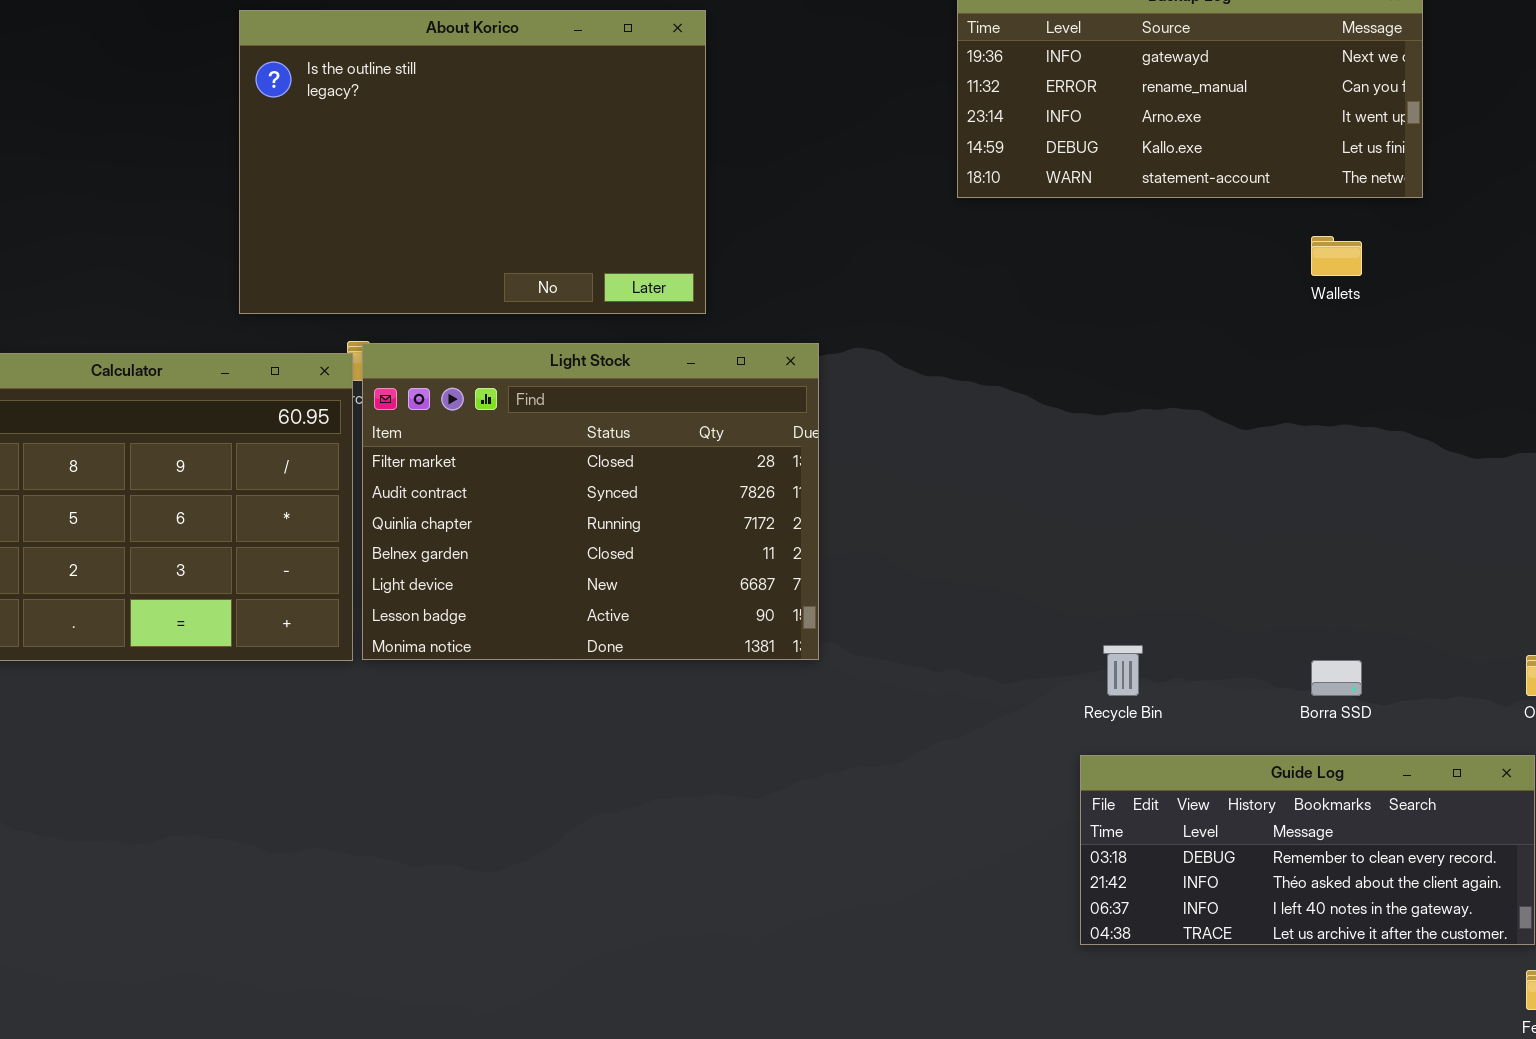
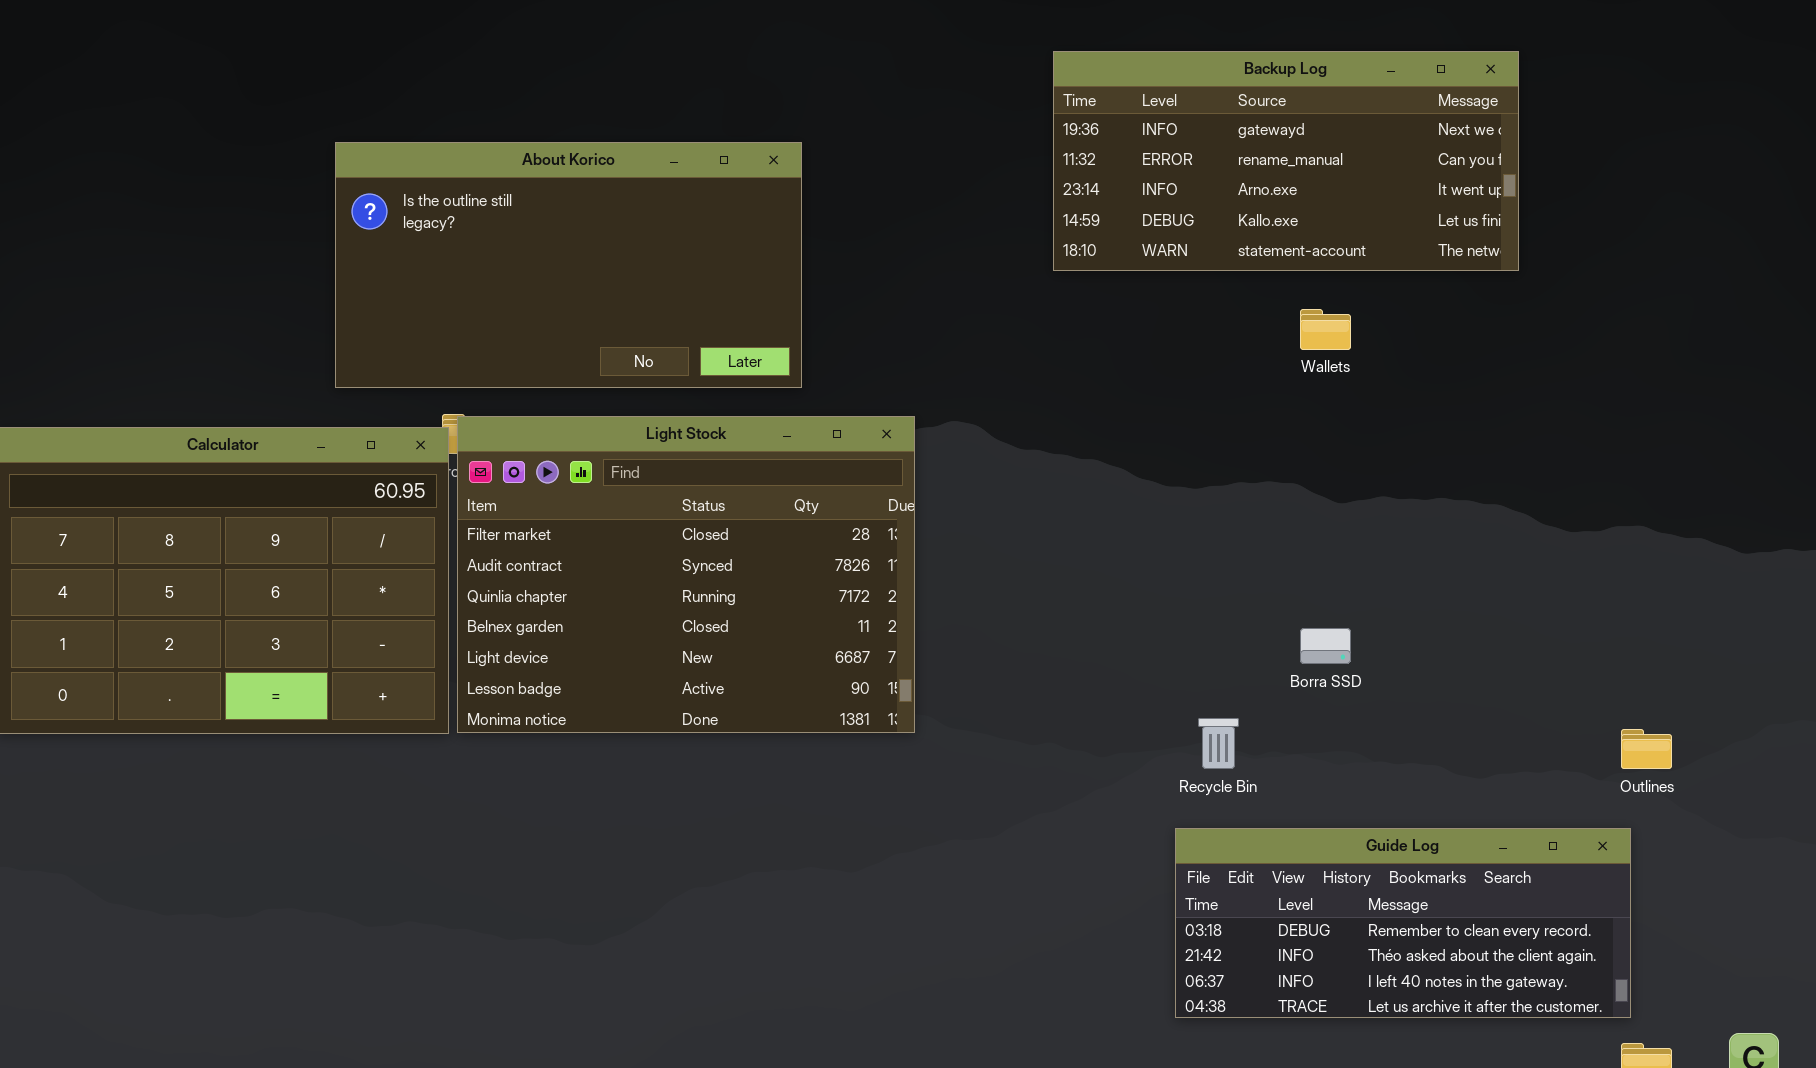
About Korico: [239,10,706,314] -> [335,142,802,388], resized
Wallets: [1311,236,1362,276] -> [1300,309,1351,350], moved
Borra SSD: [1311,660,1362,696] -> [1300,628,1351,664], moved

